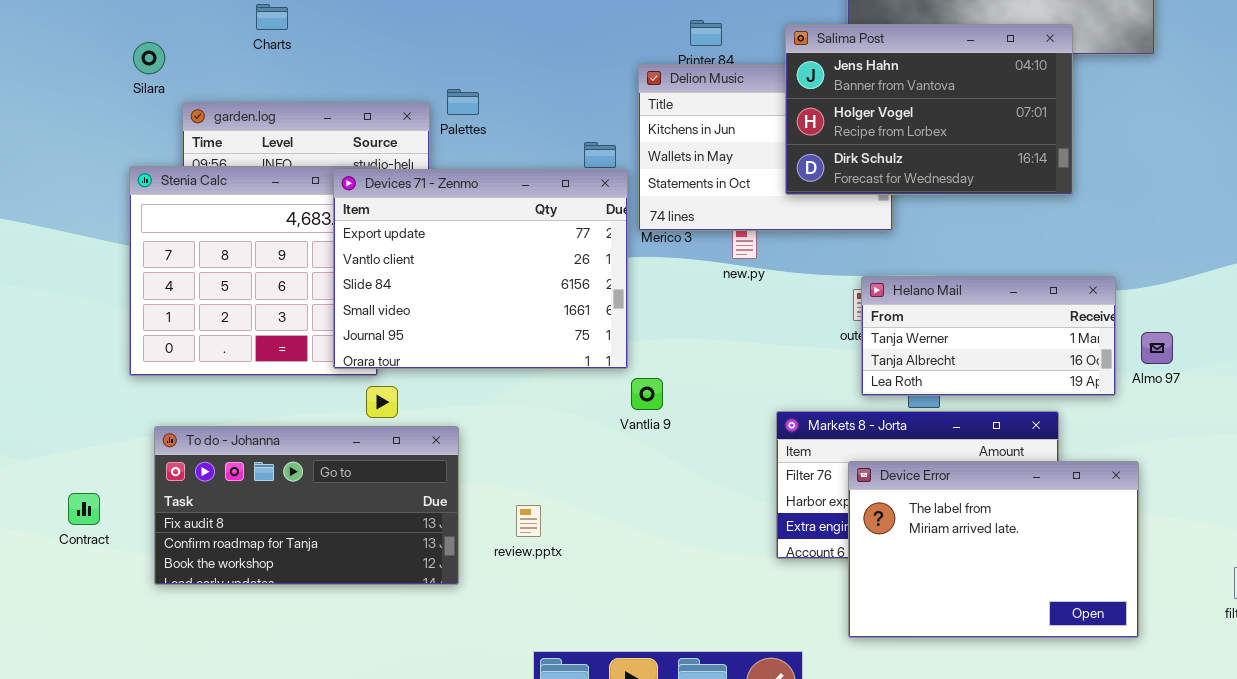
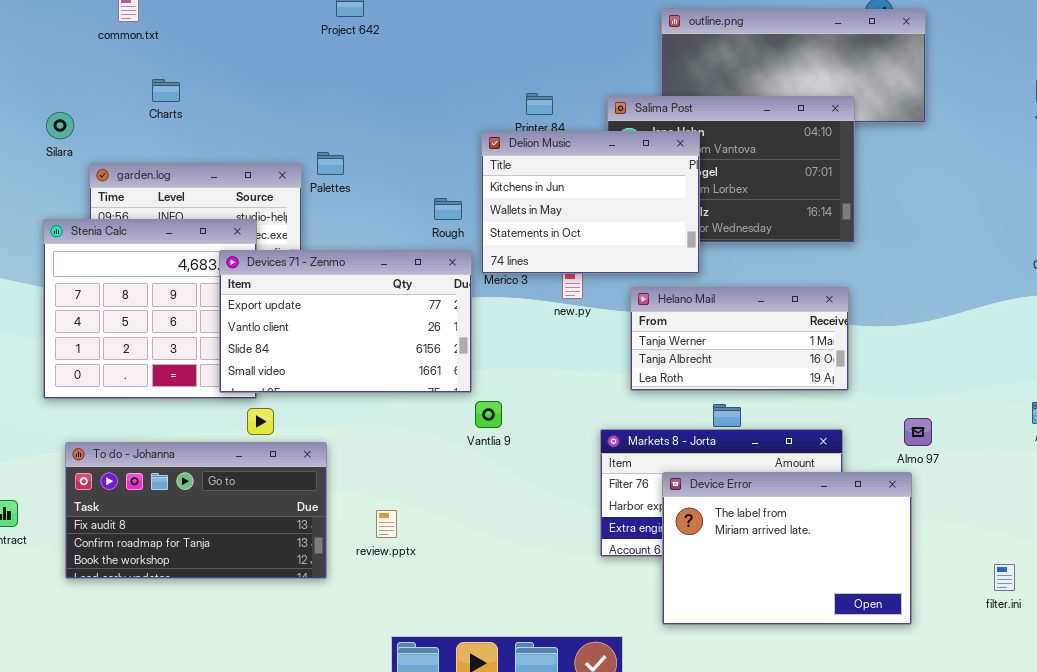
Delion Music: [638,64,893,231] -> [481,131,700,274], raised
Devices 71 - Zenmo: [333,169,628,369] -> [219,250,472,393], resized
Helano Mail: [861,276,1116,396] -> [630,287,849,391], moved
Almo 97: [1141,332,1173,364] -> [904,418,932,446], moved

